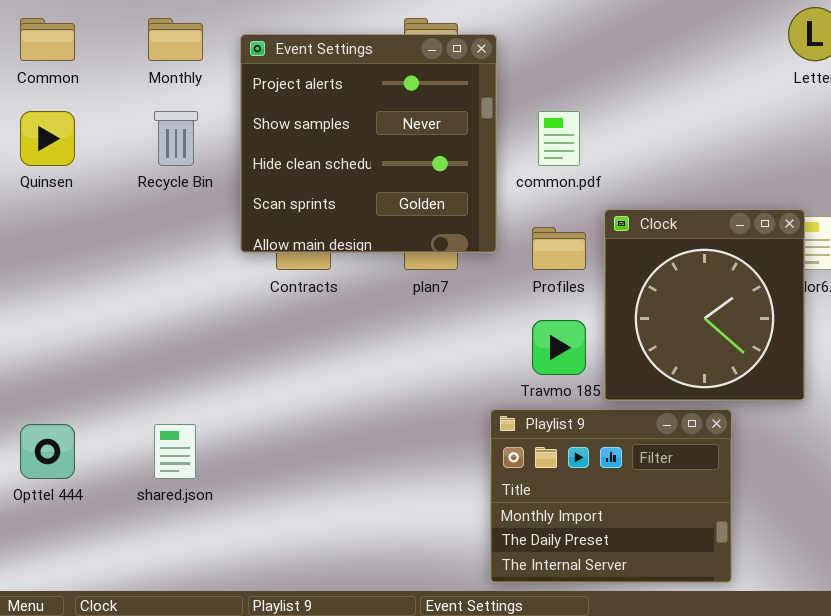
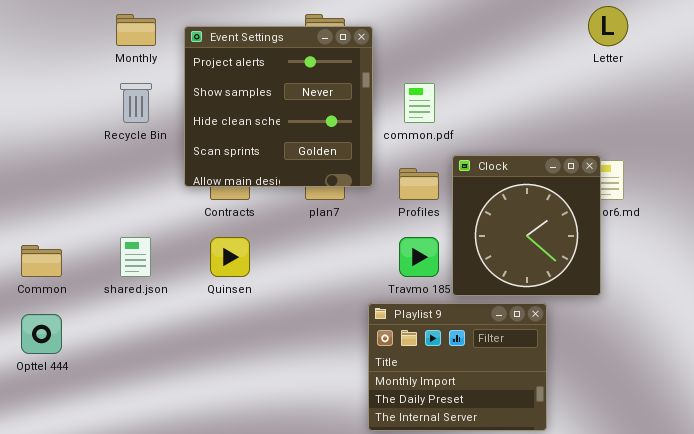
Common: [20,18,75,61] -> [21,245,62,277], moved
Quinsen: [20,111,75,166] -> [210,237,250,277], moved
shared.json: [154,424,196,479] -> [120,237,151,277], moved

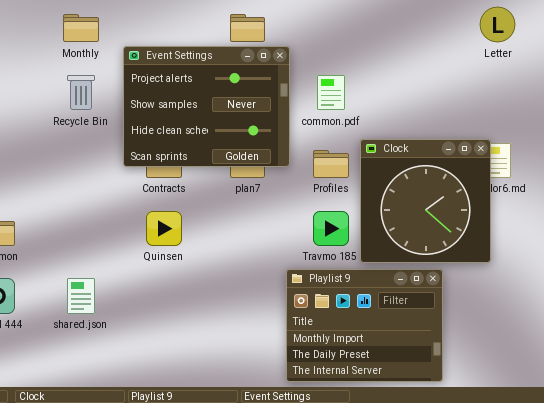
Event Settings: [184,26,373,187] -> [123,46,290,167], resized
shared.json: [120,237,151,277] -> [67,278,95,314], moved

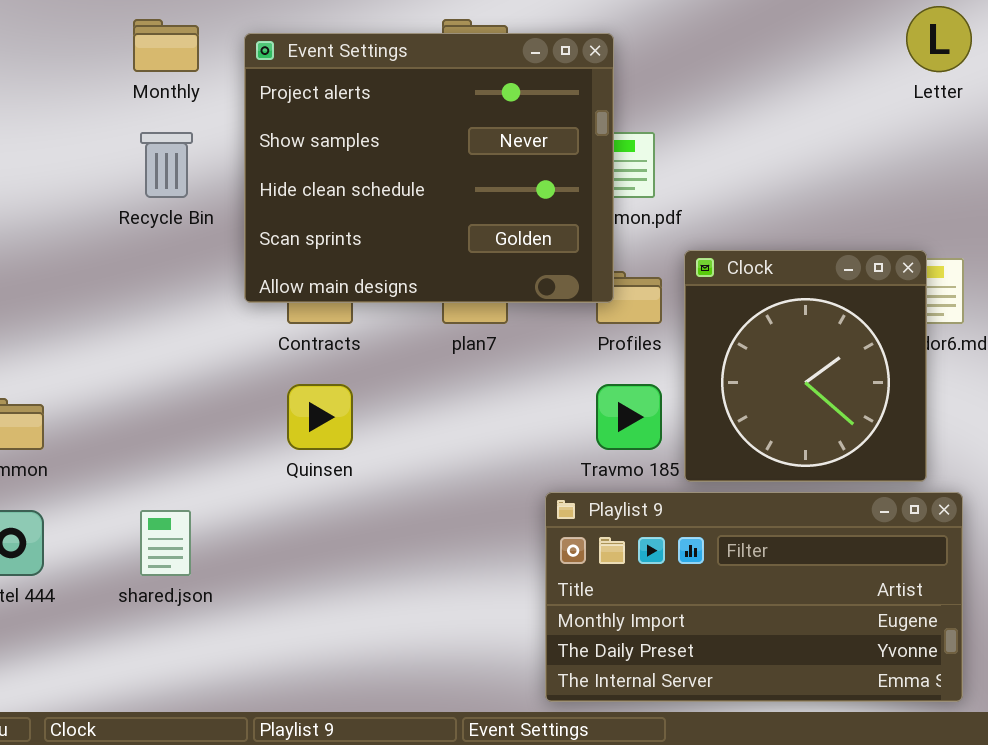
Event Settings: [123,46,290,167] -> [244,33,614,303], resized
Playlist 9: [286,269,443,382] -> [545,492,963,702], resized

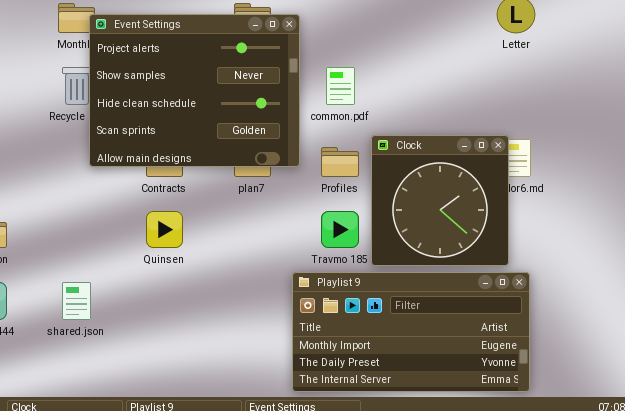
Event Settings: [244,33,614,303] -> [89,14,300,167], moved

